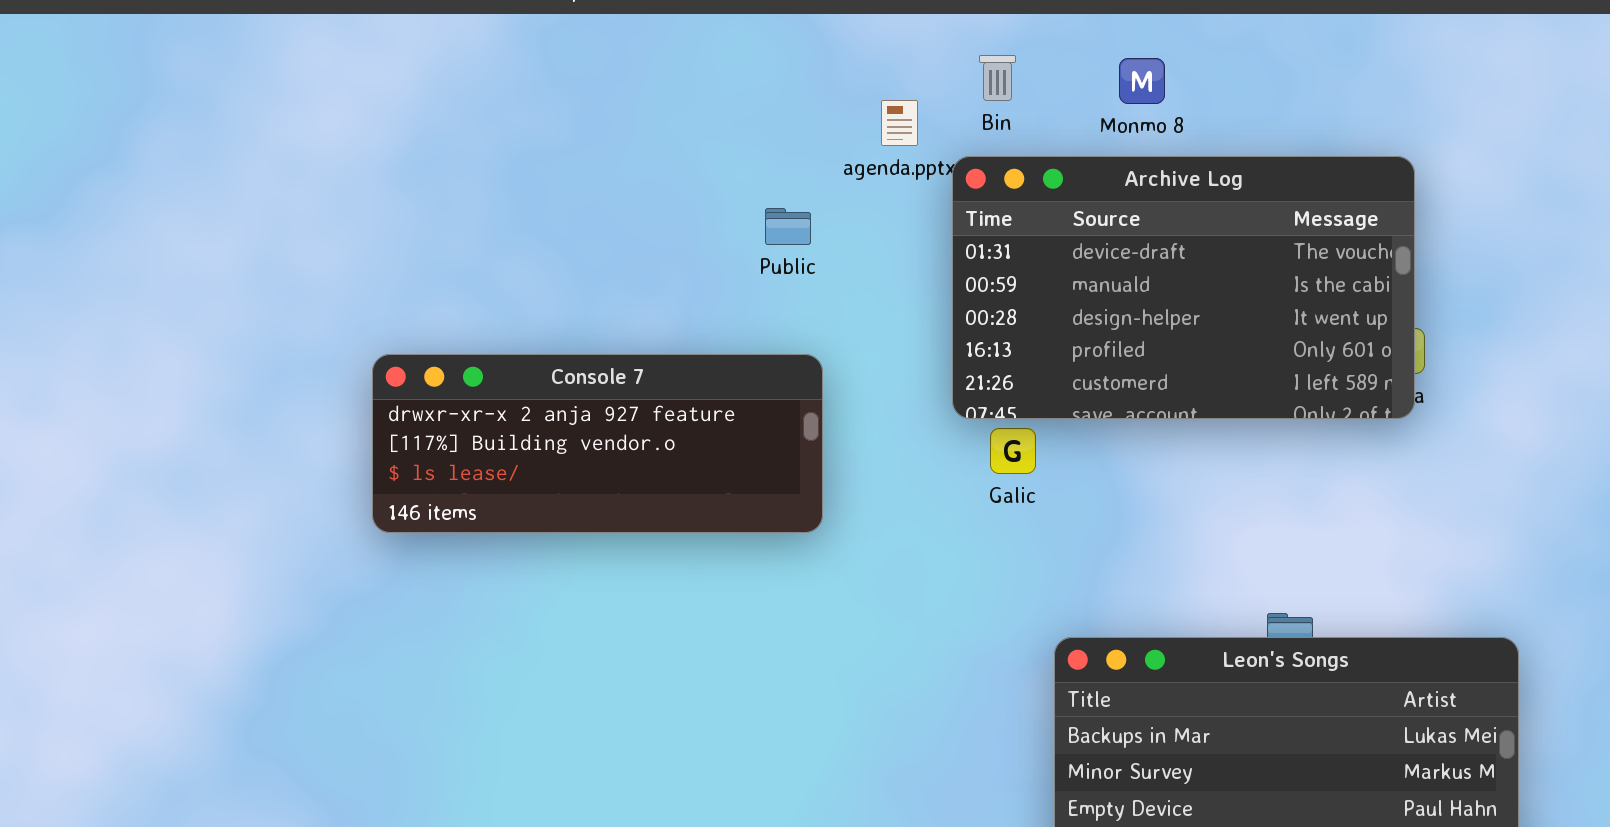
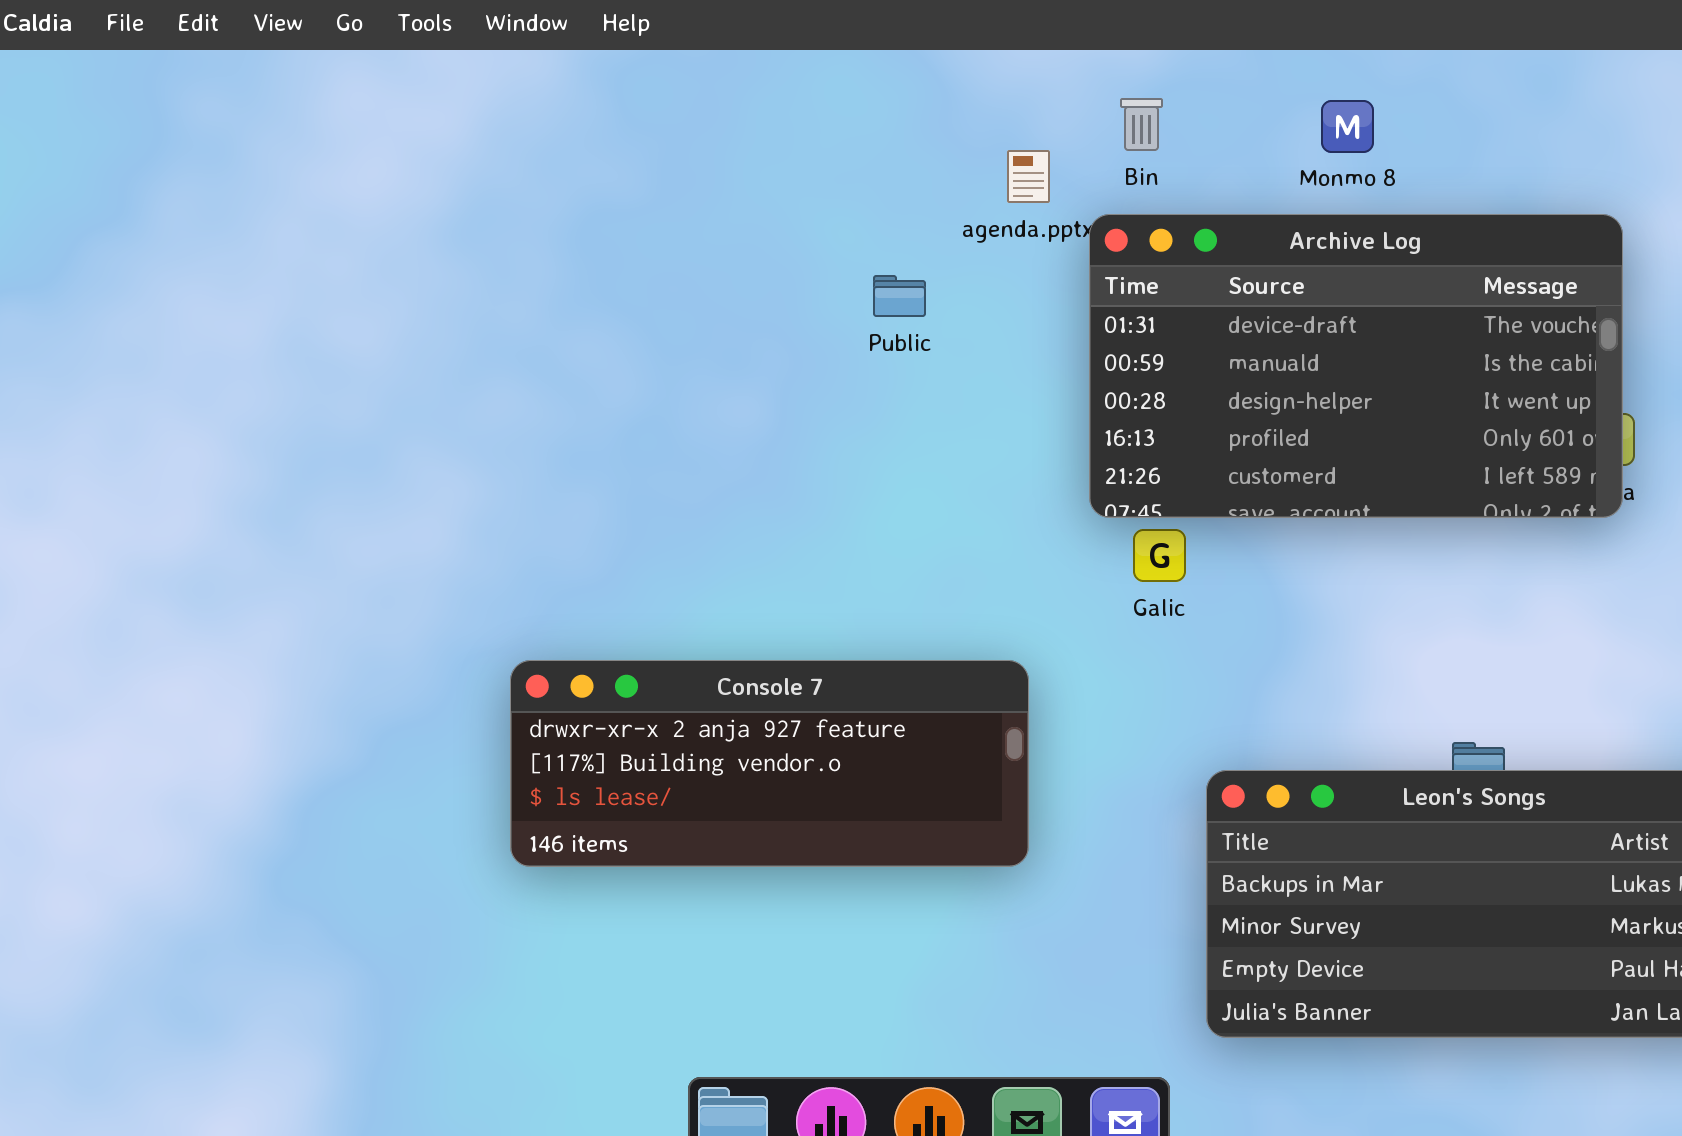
Monmo 8: [1119,58,1165,104] -> [1321,100,1374,153], moved
Console 7: [372,354,823,533] -> [510,660,1029,867], moved

